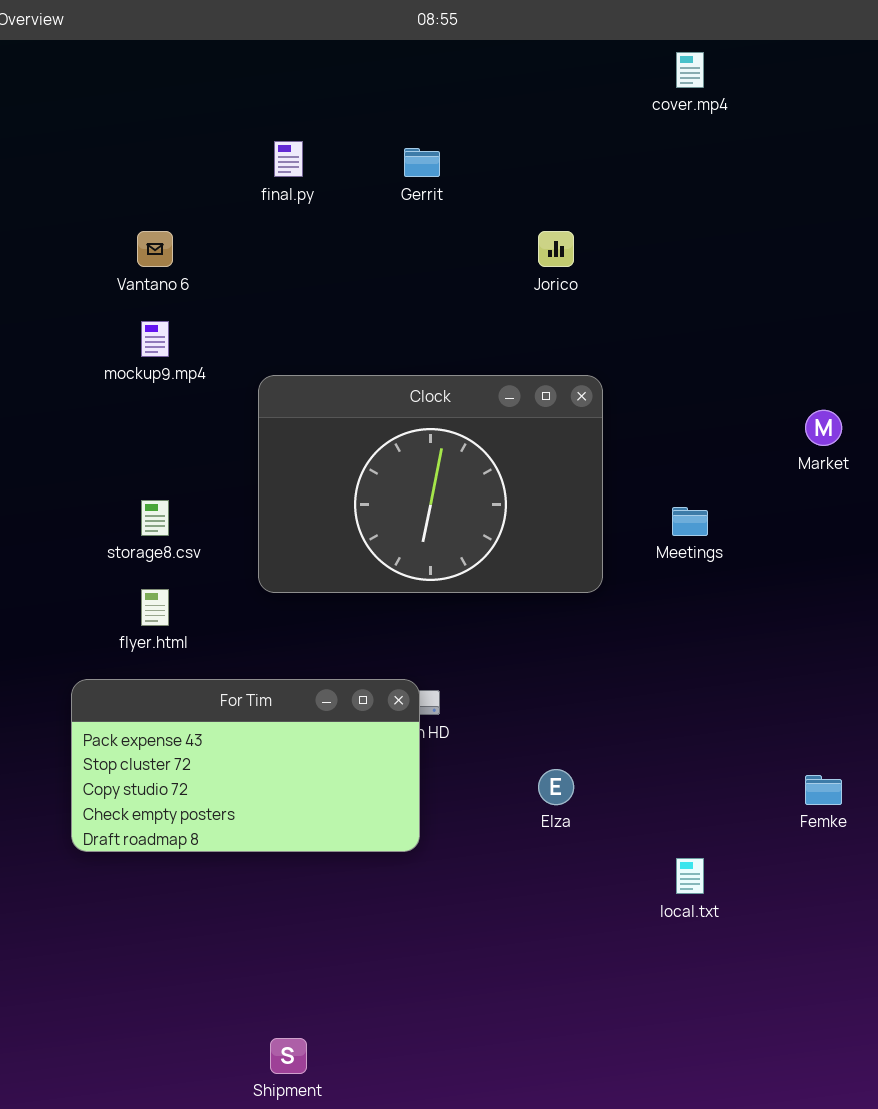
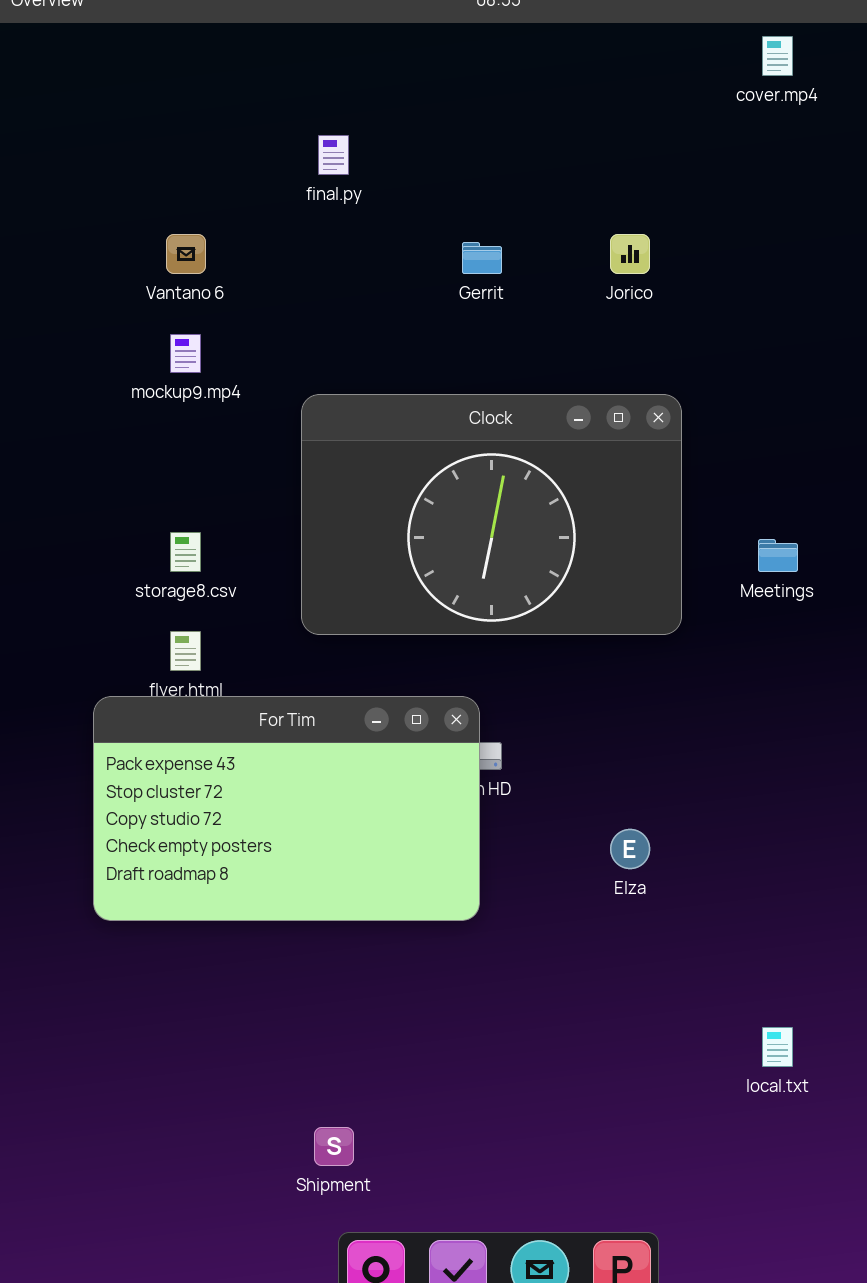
Gerrit: [404,148,440,177] -> [462,242,502,274], moved
For Tim: [71,679,420,852] -> [93,696,480,921], resized
local.txt: [676,858,704,894] -> [762,1027,793,1067], moved

